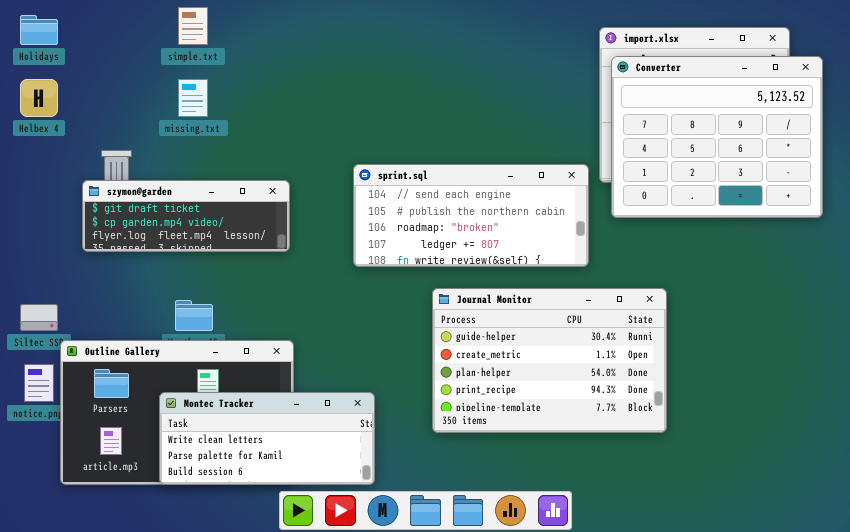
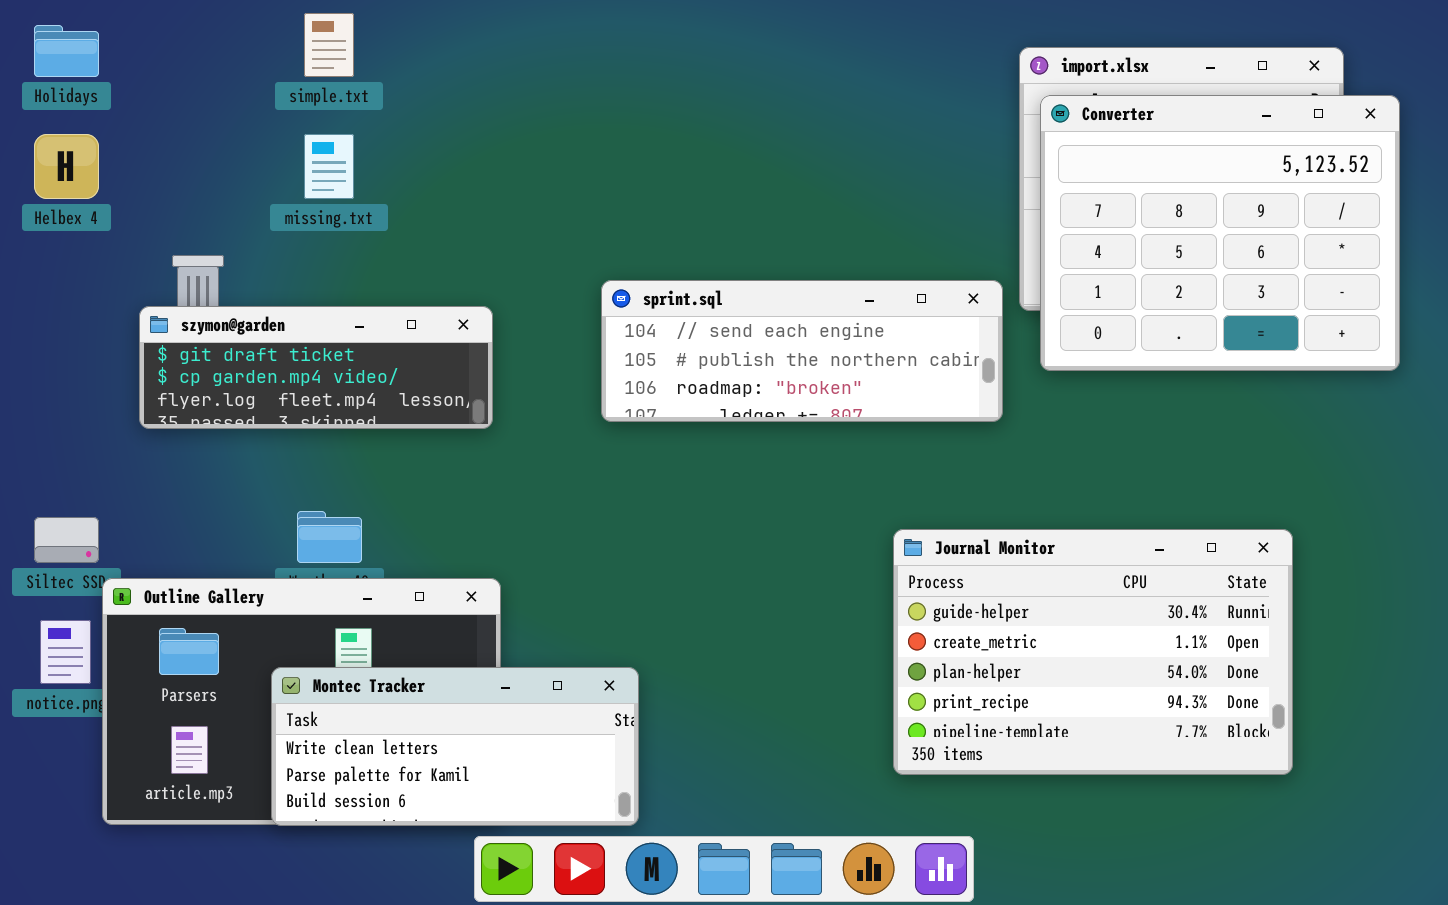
sprint.sql: [353,164,589,267] -> [601,280,1003,422], resized
Journal Monitor: [432,288,667,433] -> [893,529,1293,775], moved

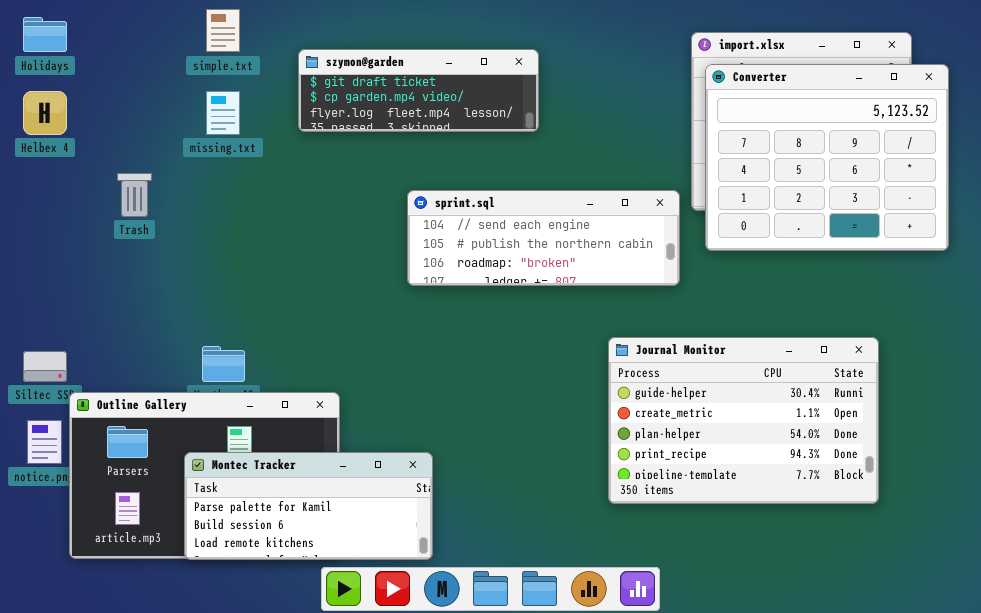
szymon@garden: [139,306,493,429] -> [298,49,539,132], moved
Journal Monitor: [893,529,1293,775] -> [608,337,879,504], moved
Montec Tracker: [271,667,639,826] -> [184,452,433,560], scrolled down 1 row

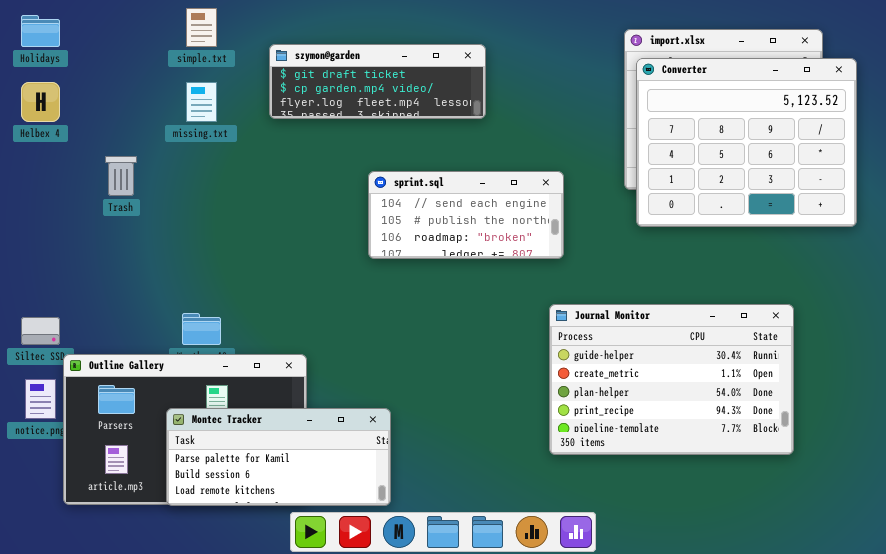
sprint.sql: [407,190,680,286] -> [368,171,564,259], resized

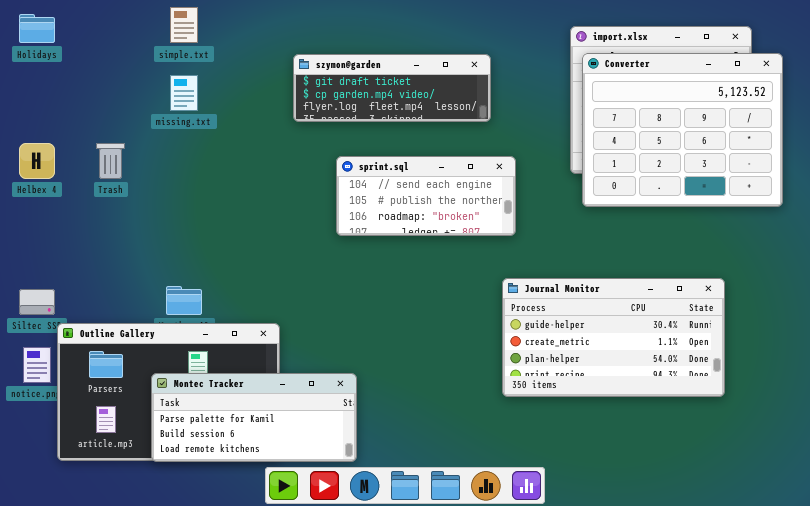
szymon@garden: [269,44,486,119] -> [293,54,491,122], moved
Helbex 4: [21,82,60,122] -> [19,143,55,179], moved
Journal Monitor: [549,304,794,455] -> [502,278,725,397], resized

